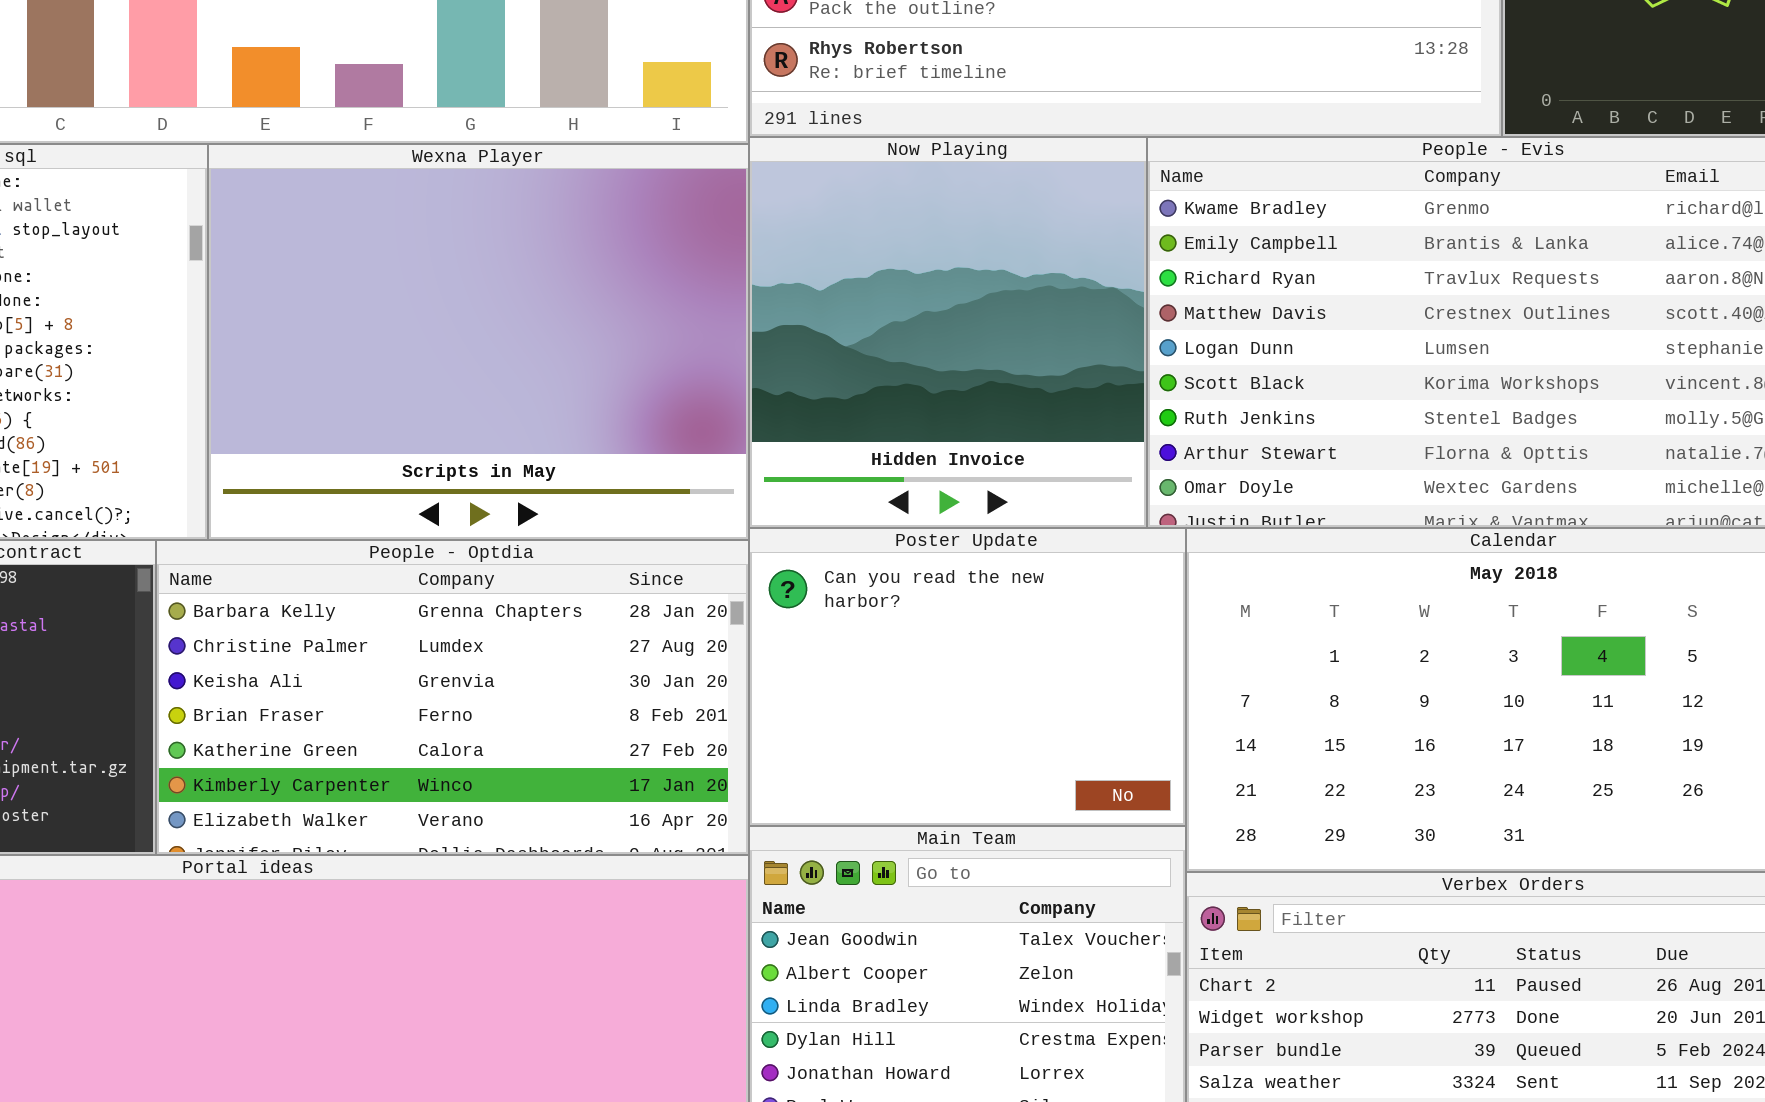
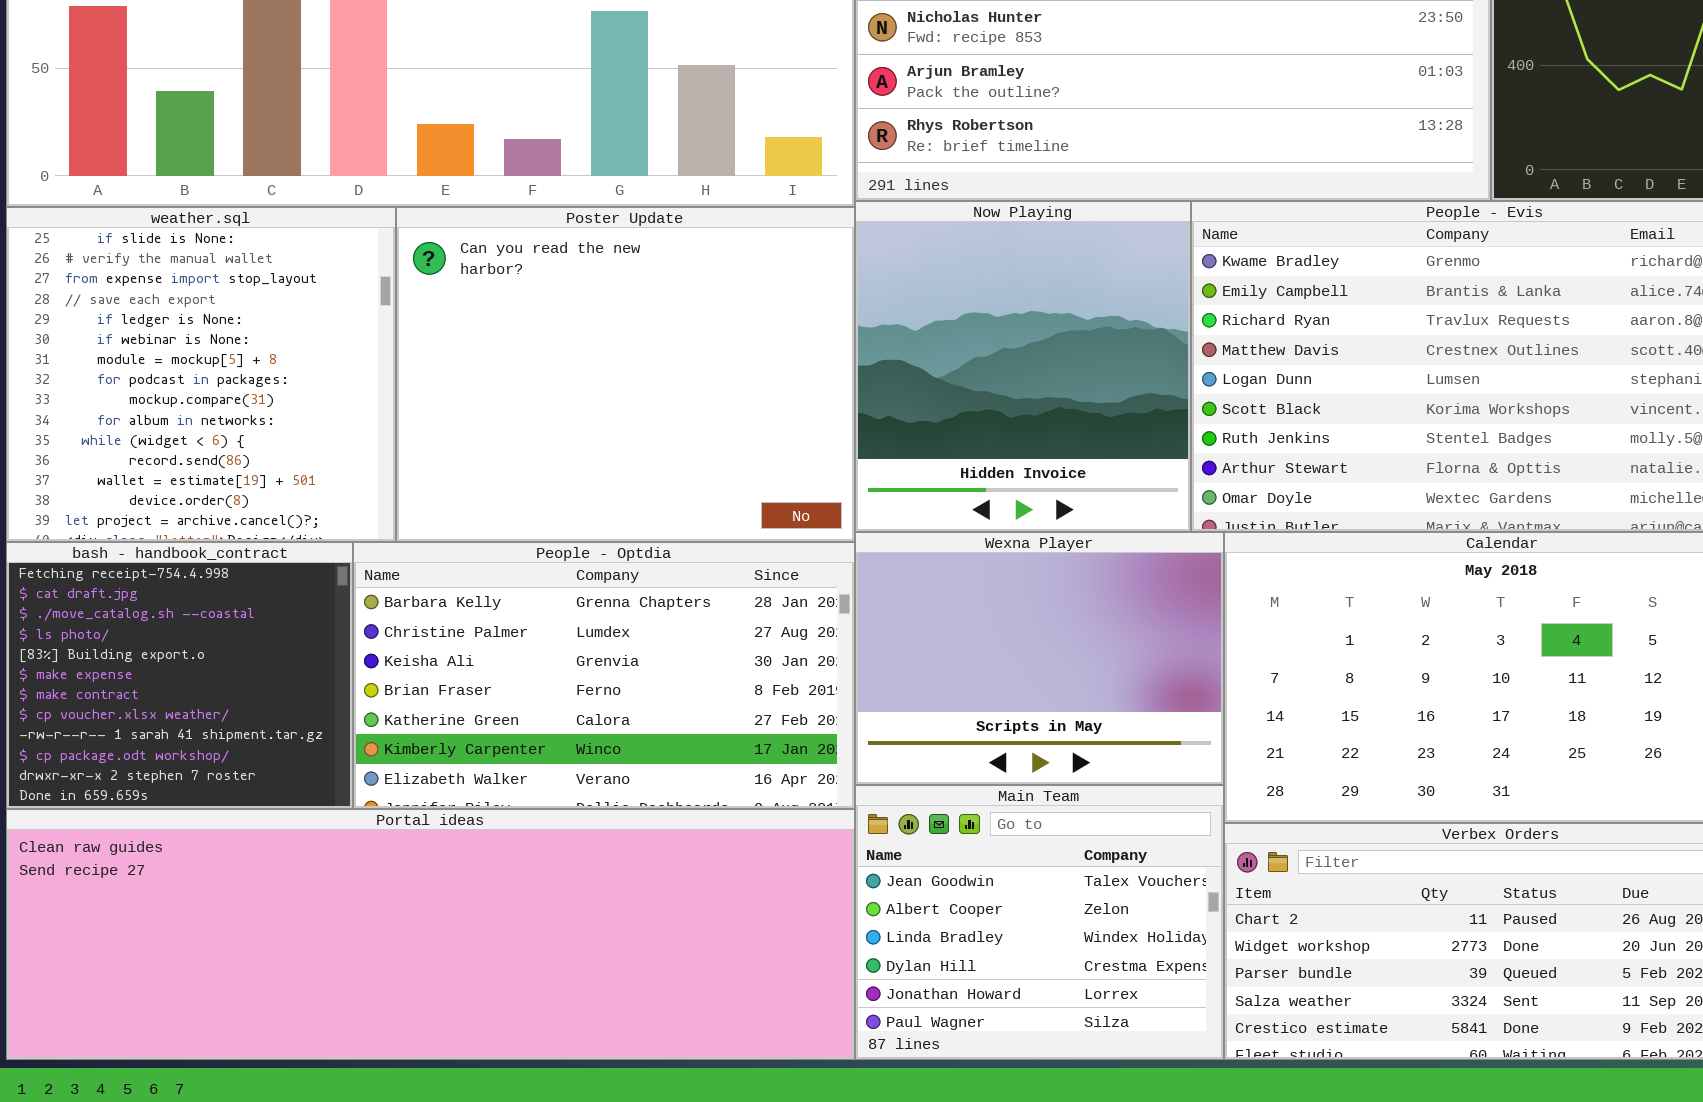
Wexna Player: [208,144,749,540] -> [855,532,1224,785], moved, resized
Poster Update: [749,528,1186,826] -> [396,207,855,542], moved, resized

